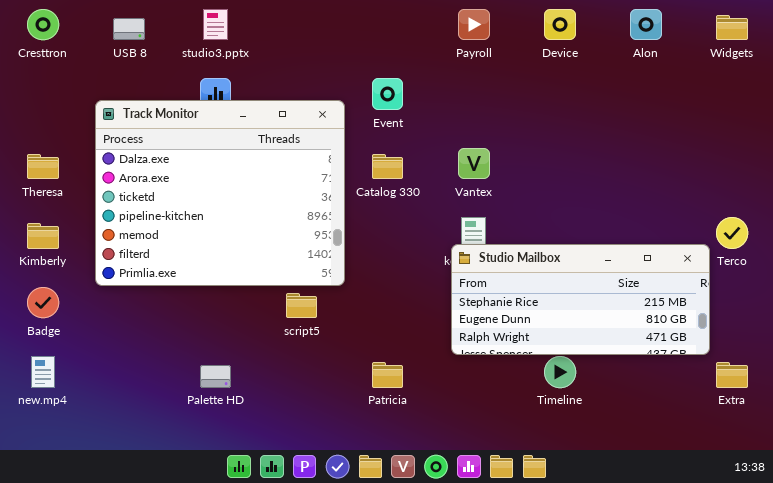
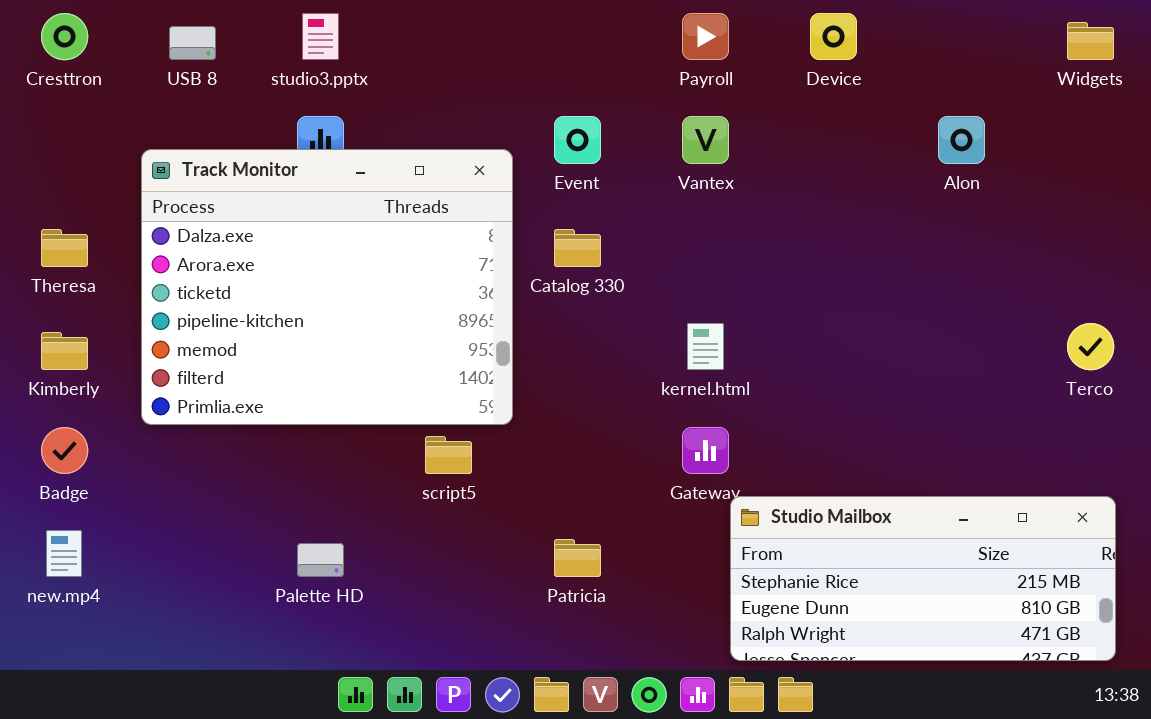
Alon: [630,9,662,40] -> [938,116,985,164], moved
Vantex: [458,148,490,179] -> [682,116,729,164], moved
Studio Mailbox: [451,244,710,355] -> [730,496,1116,661], moved

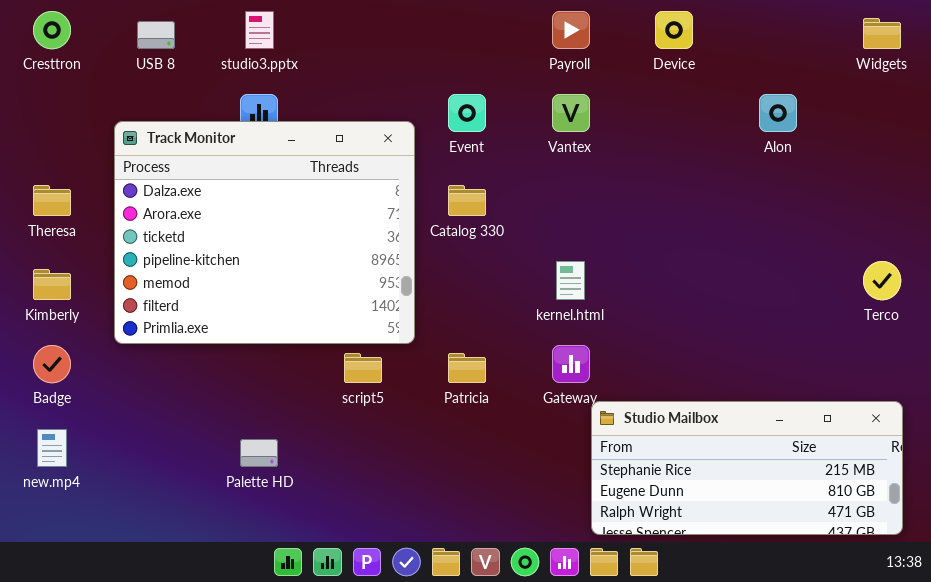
Patricia: [554,539,601,577] -> [448,353,486,383], moved

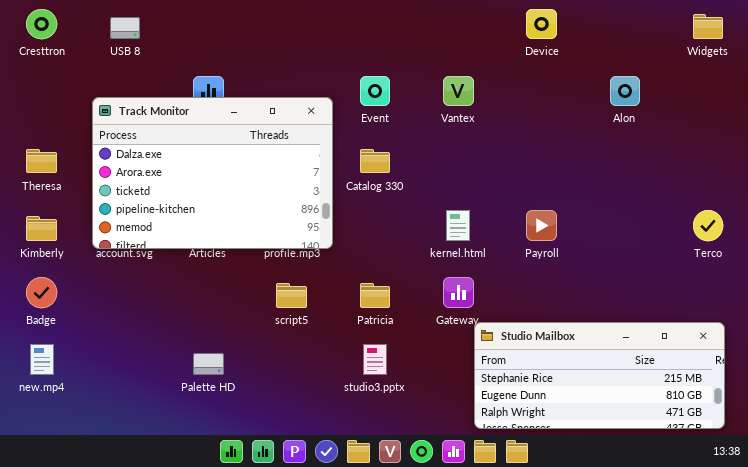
studio3.pptx: [245,11,274,49] -> [363,344,387,375], moved
Payroll: [552,11,590,49] -> [526,210,557,241], moved
Track Monitor: [114,121,415,344] -> [92,97,333,249], resized

